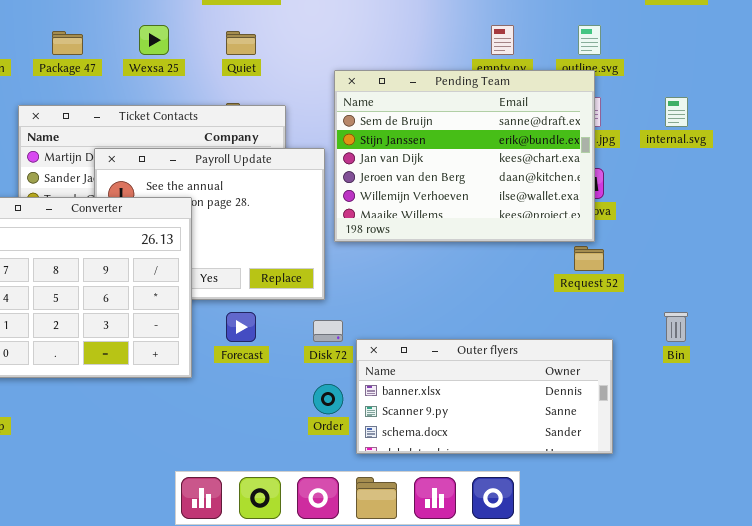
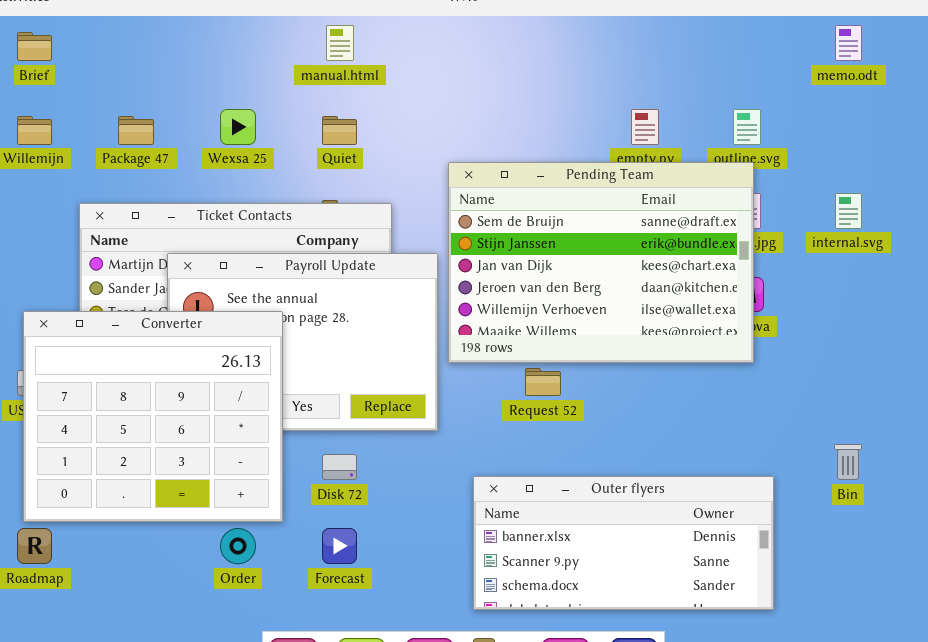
Request 52: [574,246,604,271] -> [525,368,561,396], moved
Forecast: [226,312,256,342] -> [322,528,357,564], moved
Disk 72: [313,320,343,342] -> [322,454,357,480], moved
Order: [313,384,343,414] -> [220,528,256,564], moved

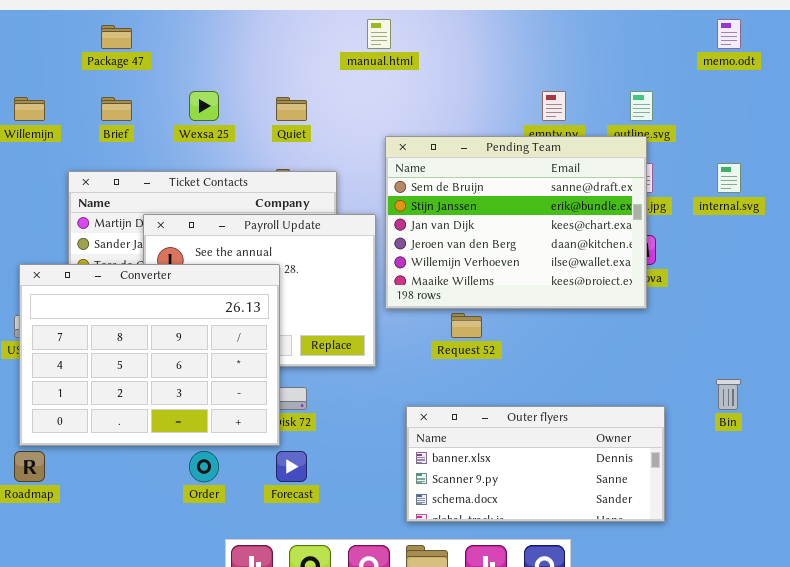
manual.html: [326,25,354,61] -> [367,19,391,49], moved
Brief: [17,32,52,61] -> [101,97,132,121], moved
Package 47: [118,116,154,145] -> [101,25,132,49], moved
Converter: [23,311,283,522] -> [19,264,280,446], resized

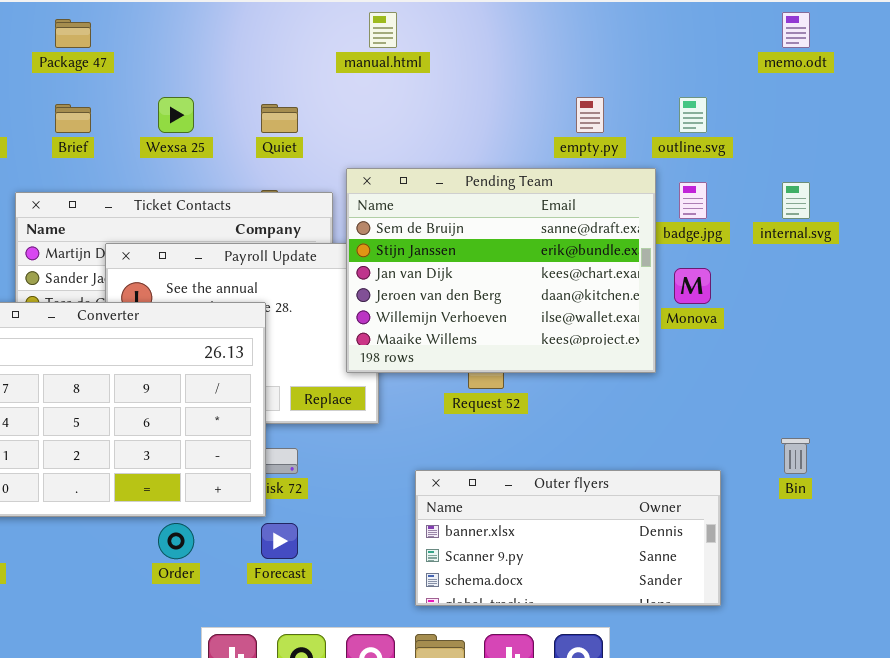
Pending Team: [385,136,647,309] -> [346,168,656,373], moved

